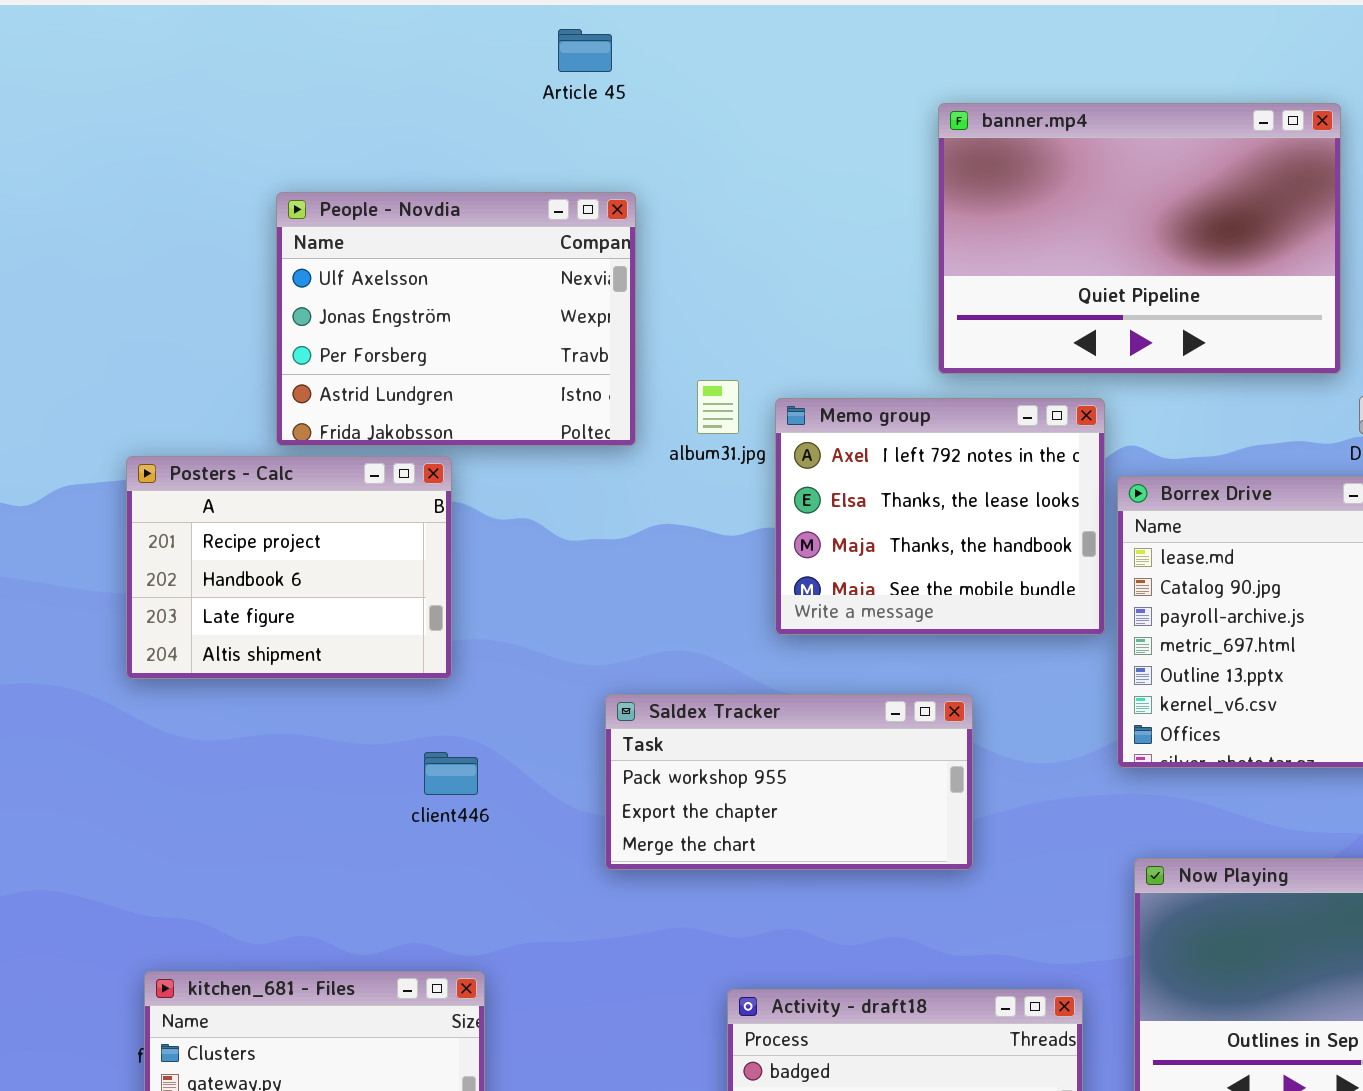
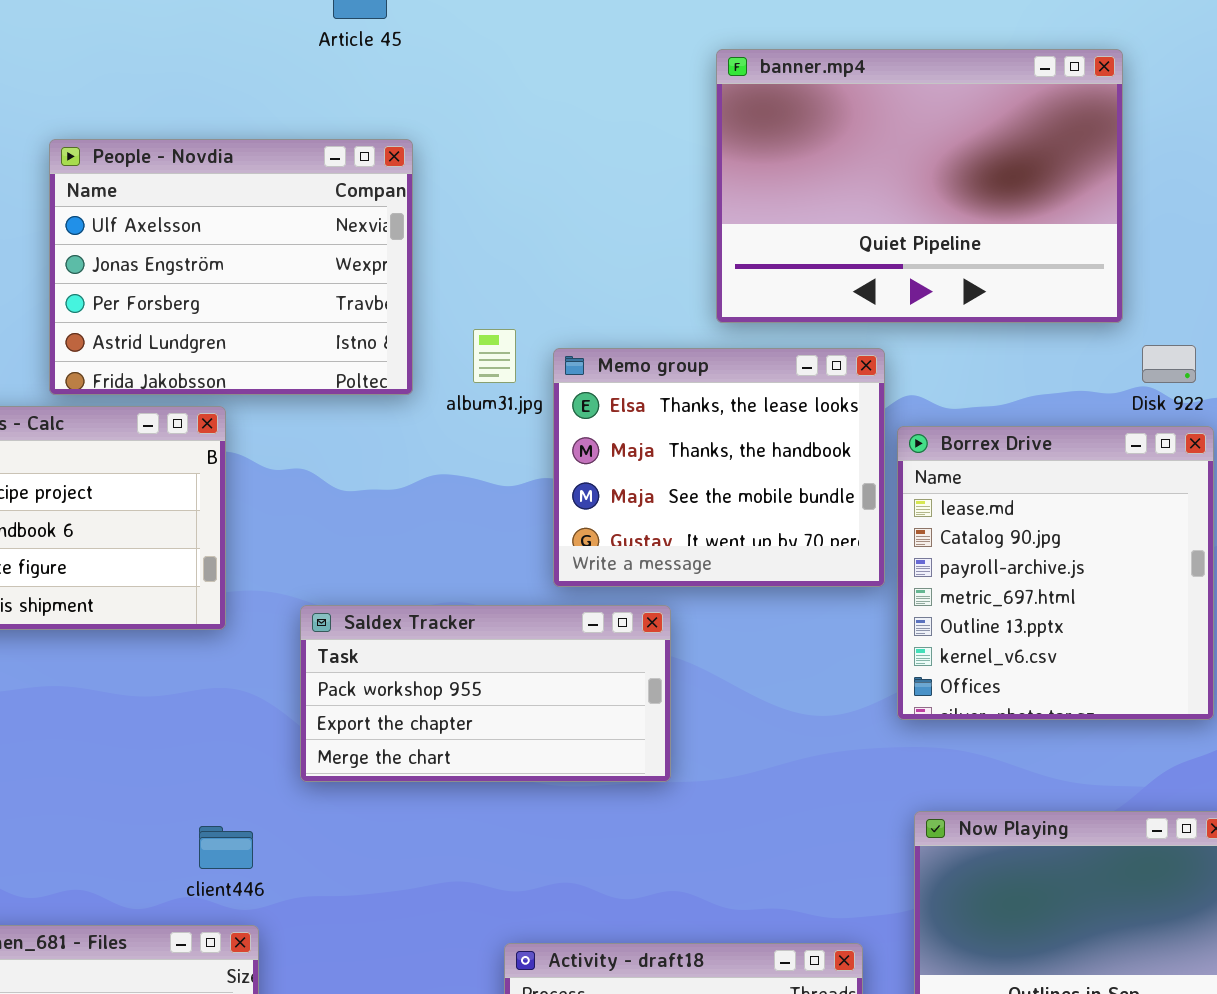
Memo group: [775,398,1105,635] -> [553,348,885,587], scrolled down 1 row
Saldex Tracker: [605,694,973,870] -> [300,605,671,782], moved
client446: [424,752,478,795] -> [199,826,253,869], moved

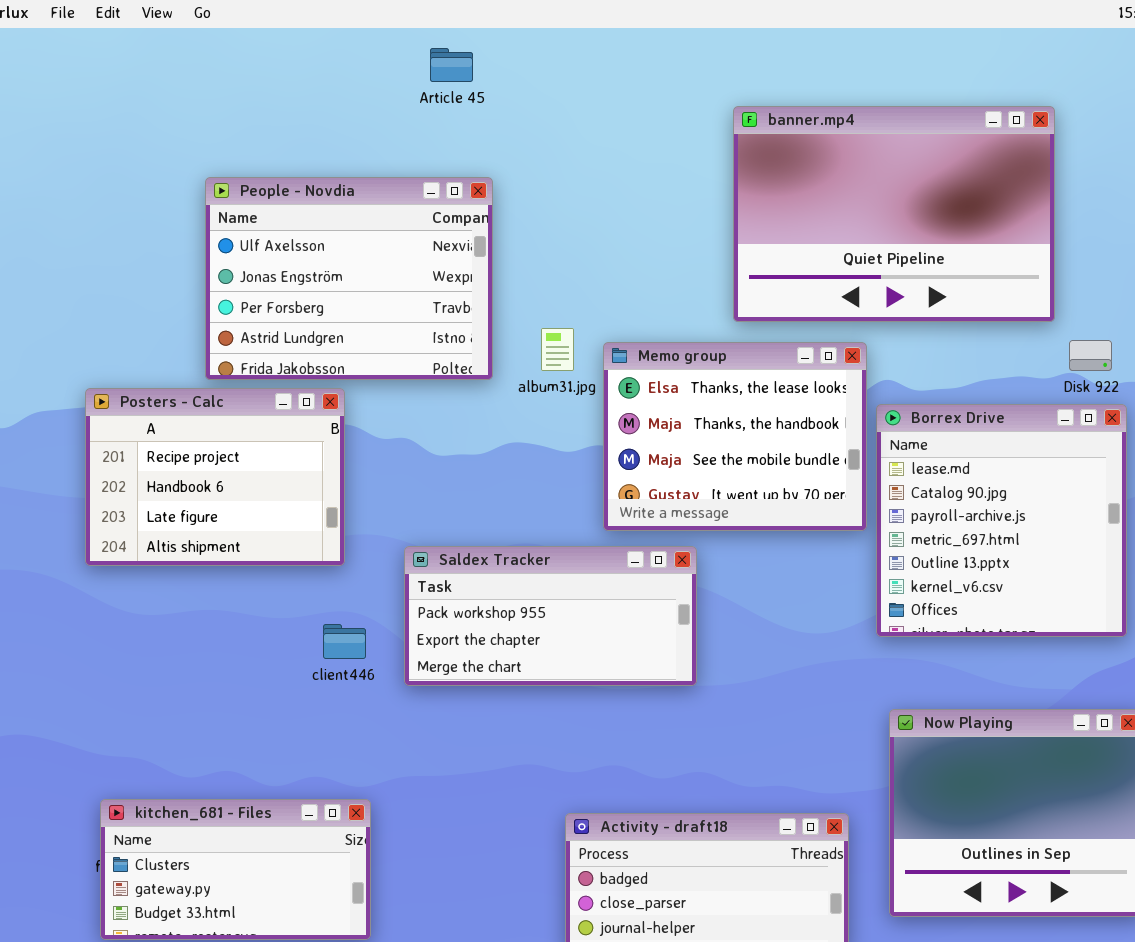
client446: [199,826,253,869] -> [323,624,366,659], moved

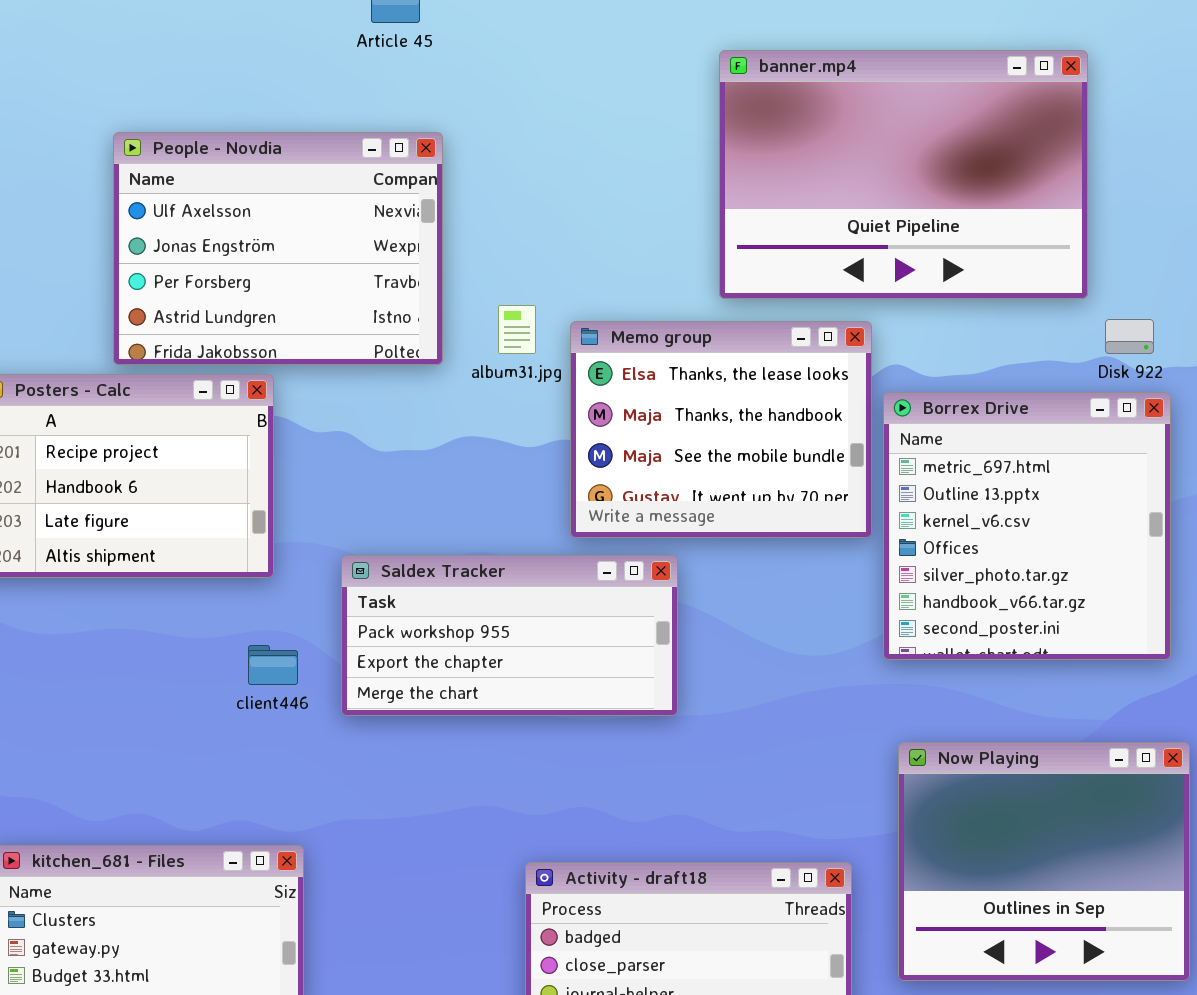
Borrex Drive: [876,404,1127,637] -> [883,392,1171,660], scrolled down 3 rows

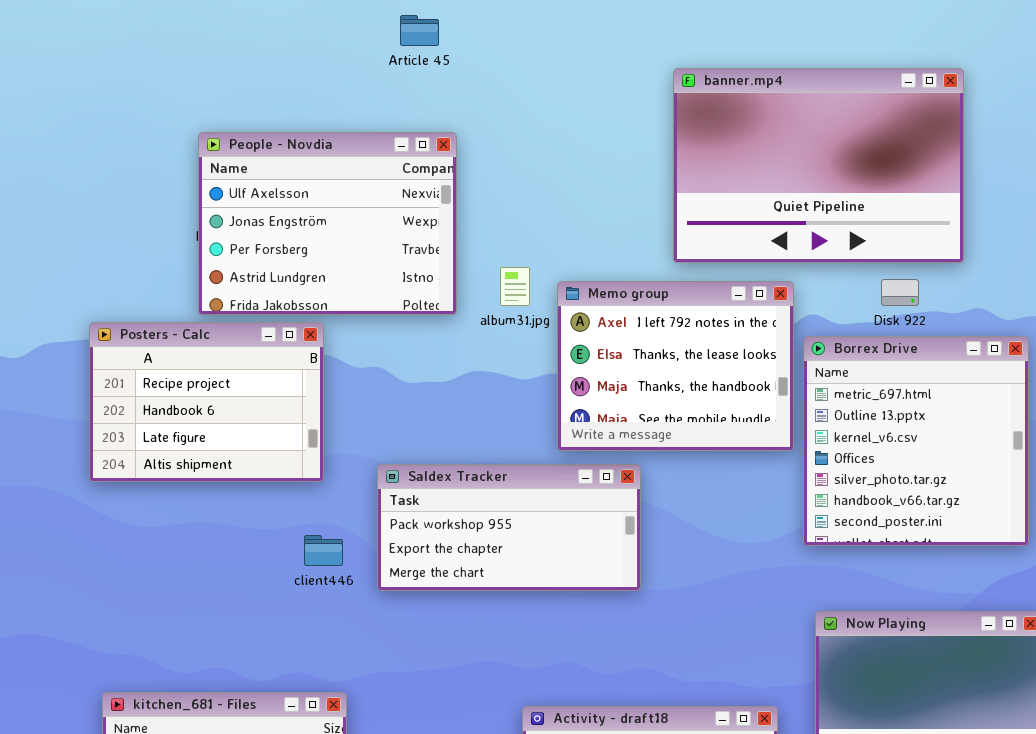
Disk 922: [1105,319,1154,354] -> [881,279,919,306], moved
Memo group: [570,321,872,538] -> [557,281,794,451], scrolled up 1 row

